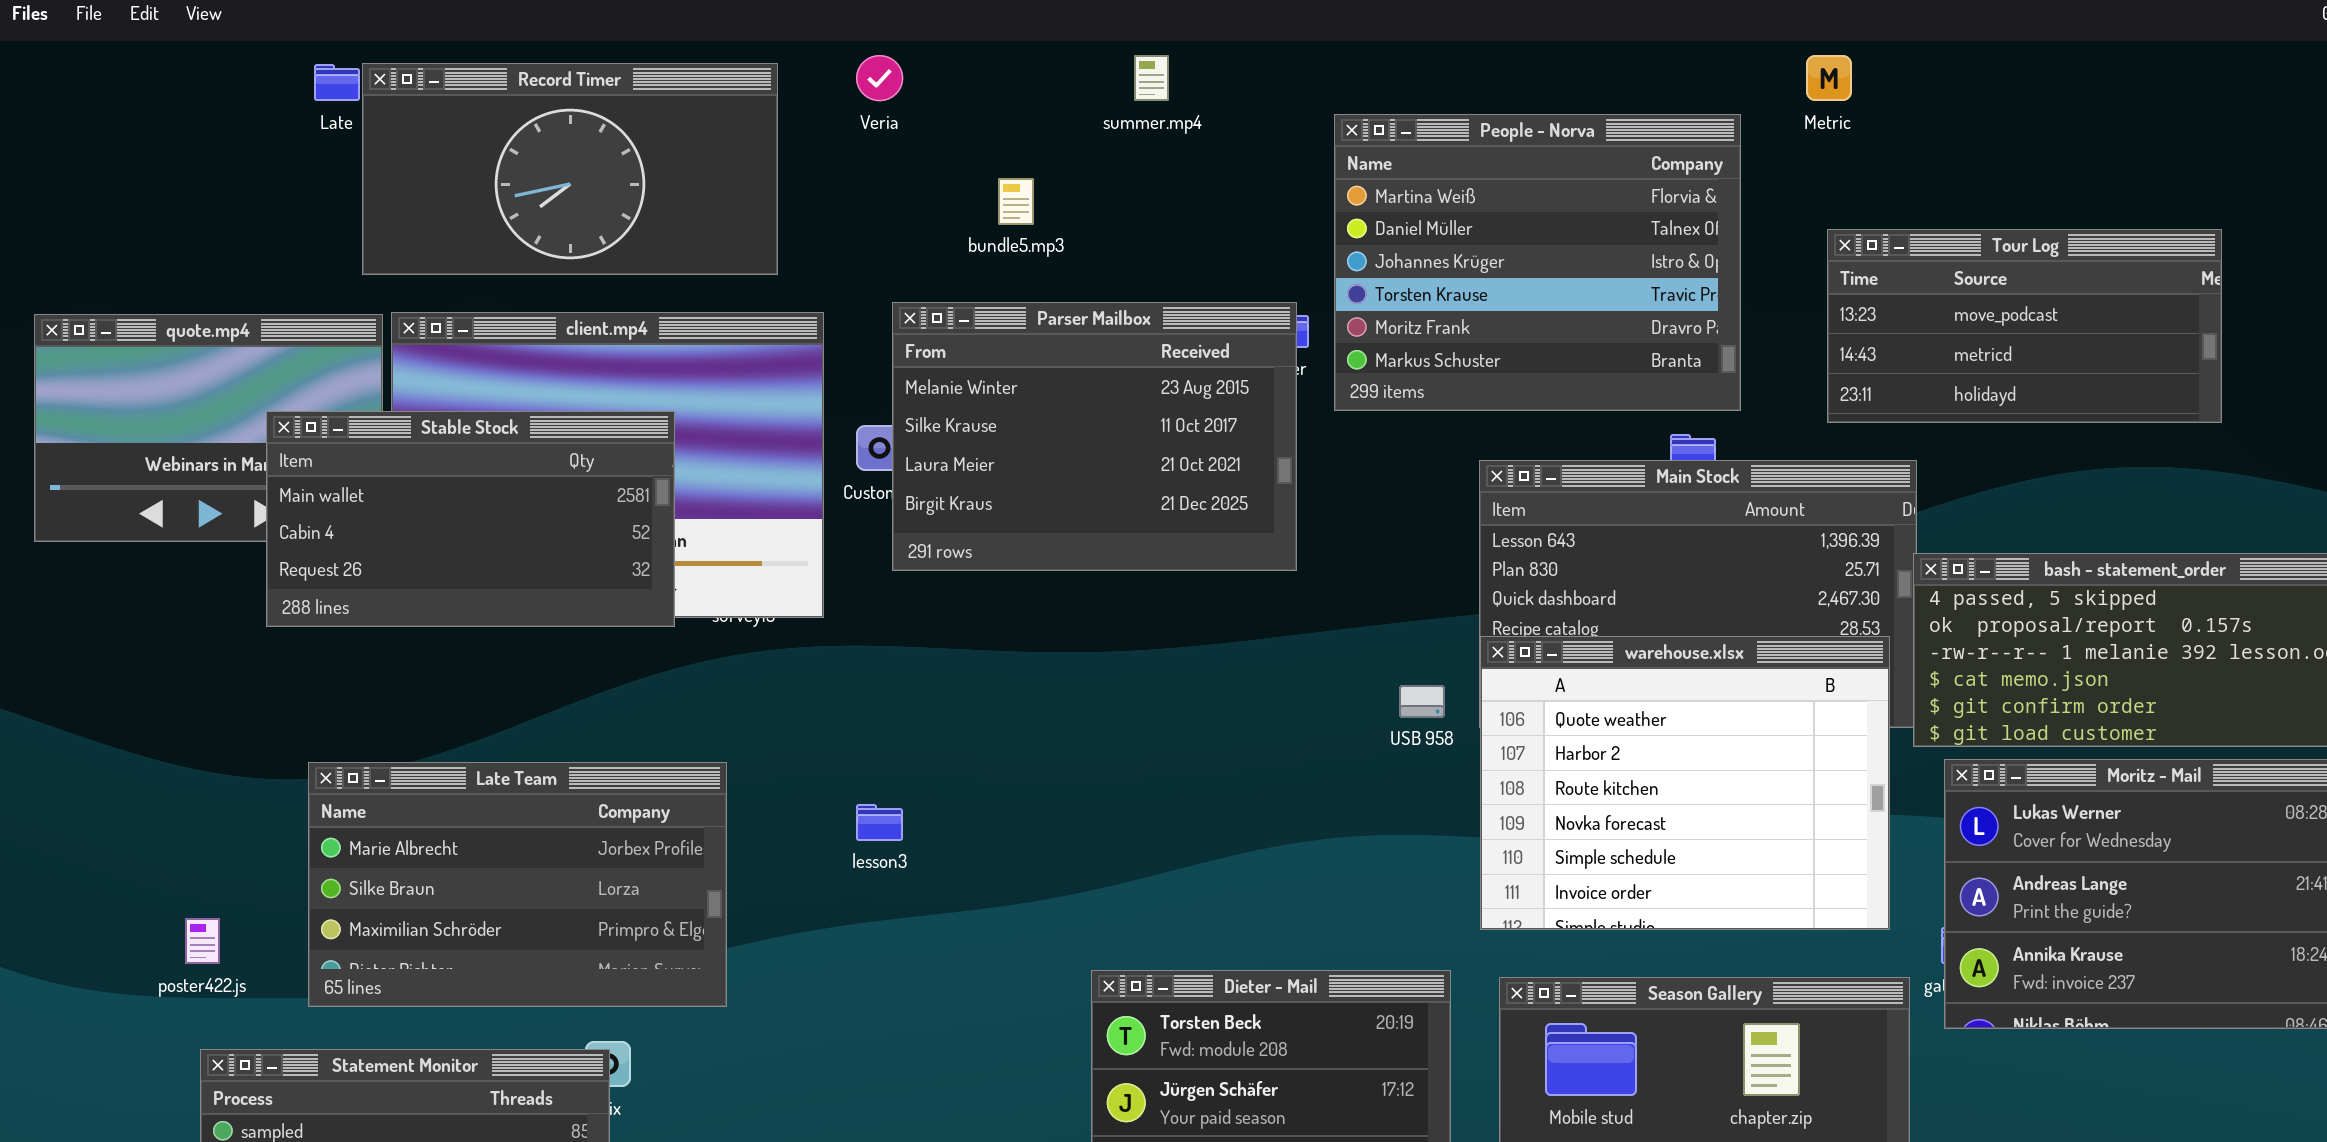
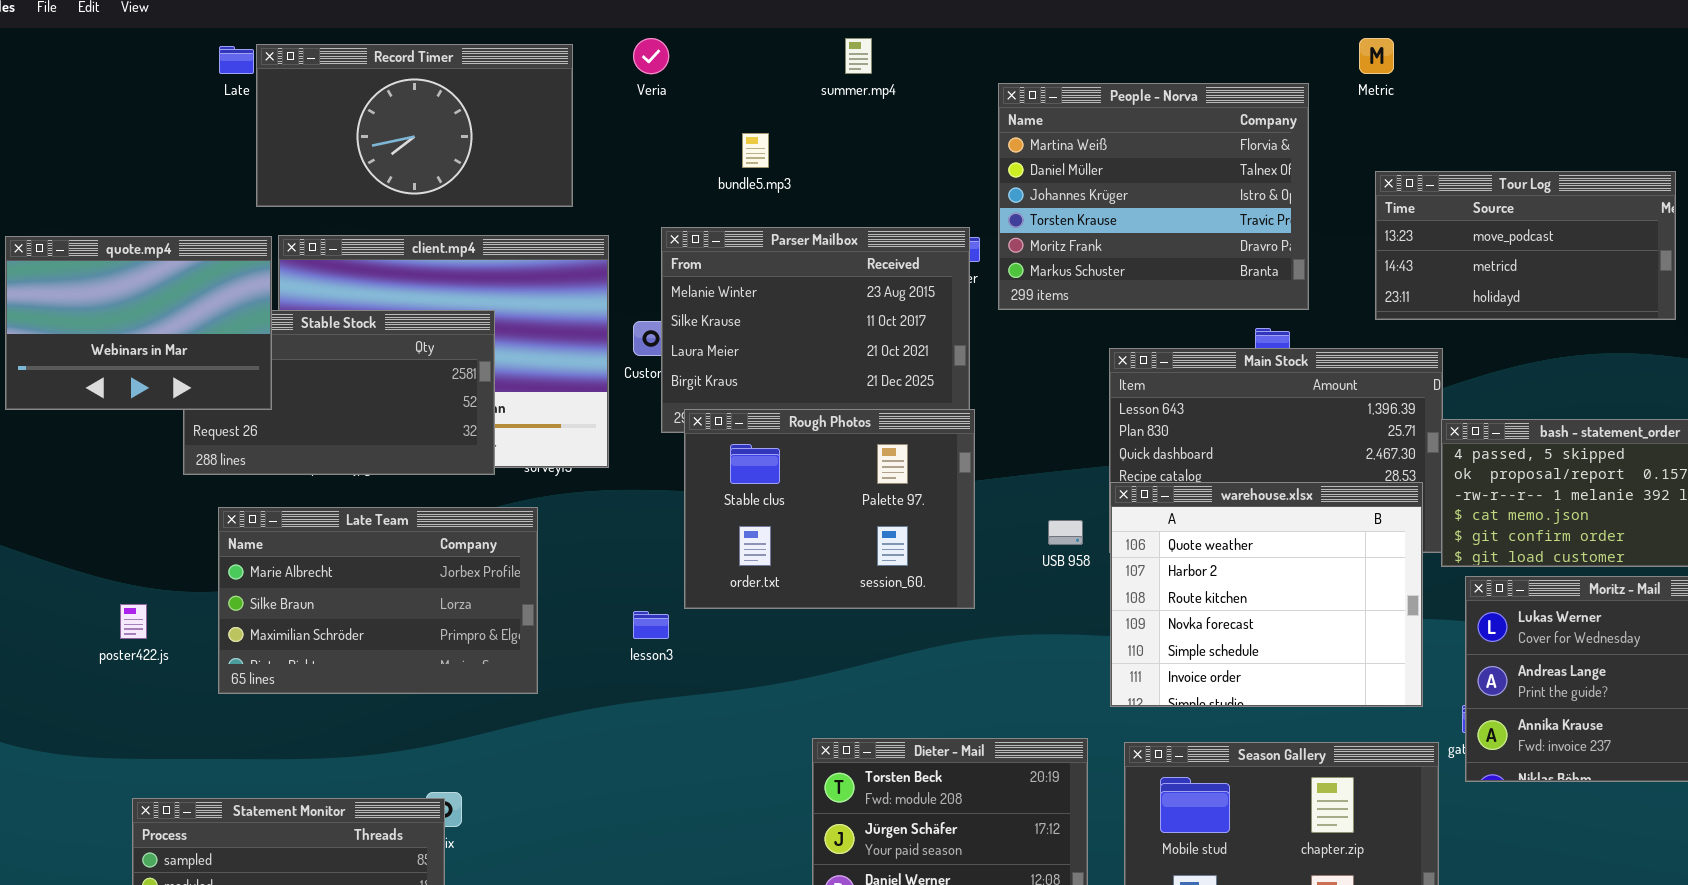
quote.mp4: [34,314,383,542] -> [5,236,272,410], raised
Rough Photos: none -> [684,409,975,609], opened
Late Team: [308,762,727,1007] -> [218,507,538,694], moved
poster422.js: [185,918,220,964] -> [120,604,147,639], moved

